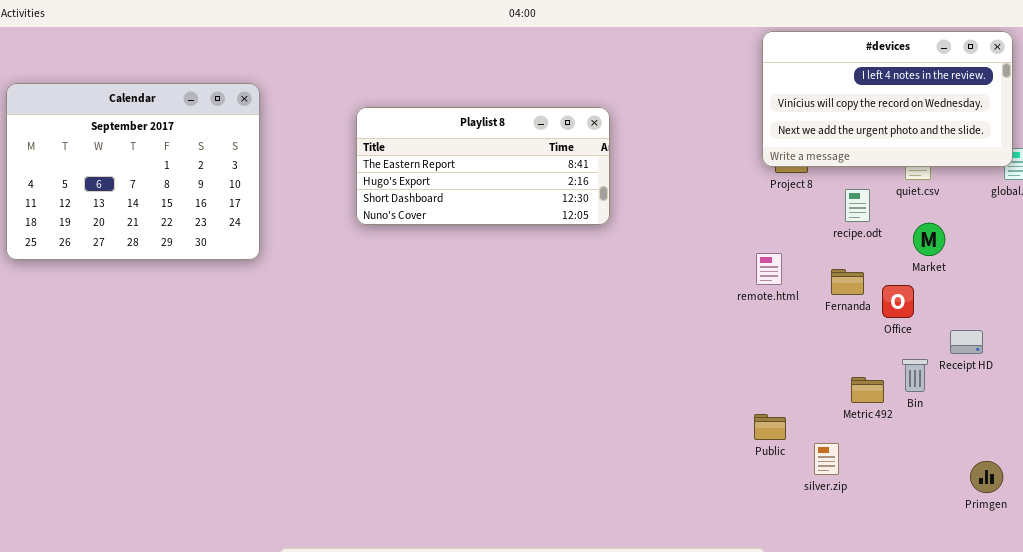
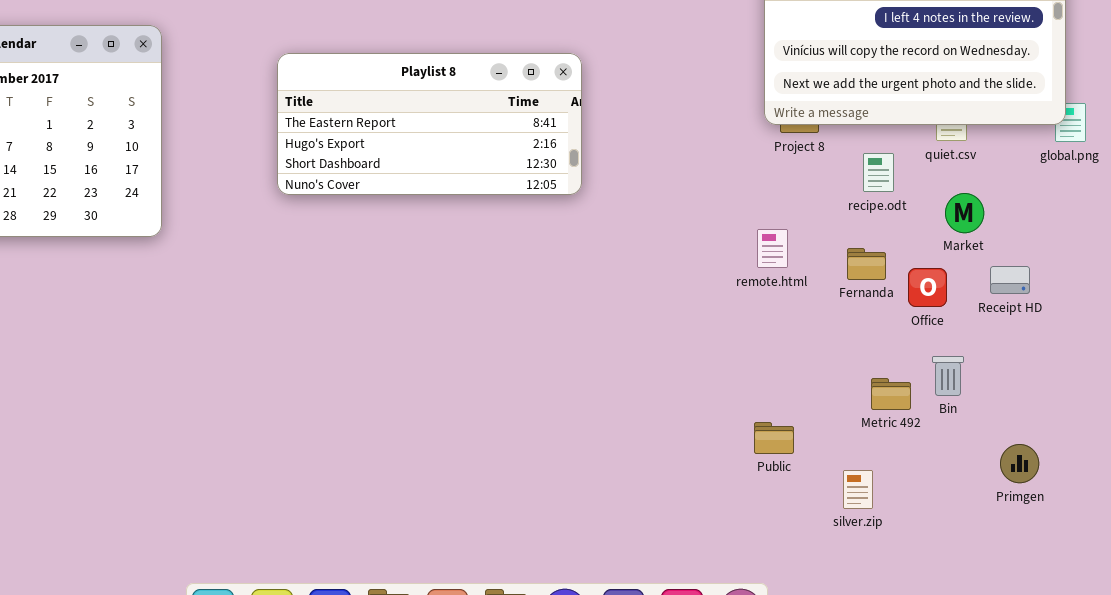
Receipt HD: [950,330,983,354] -> [990,266,1030,294], moved
silver.zip: [814,443,839,475] -> [843,470,873,509], moved
Primgen: [970,461,1003,493] -> [1000,444,1039,483], moved

